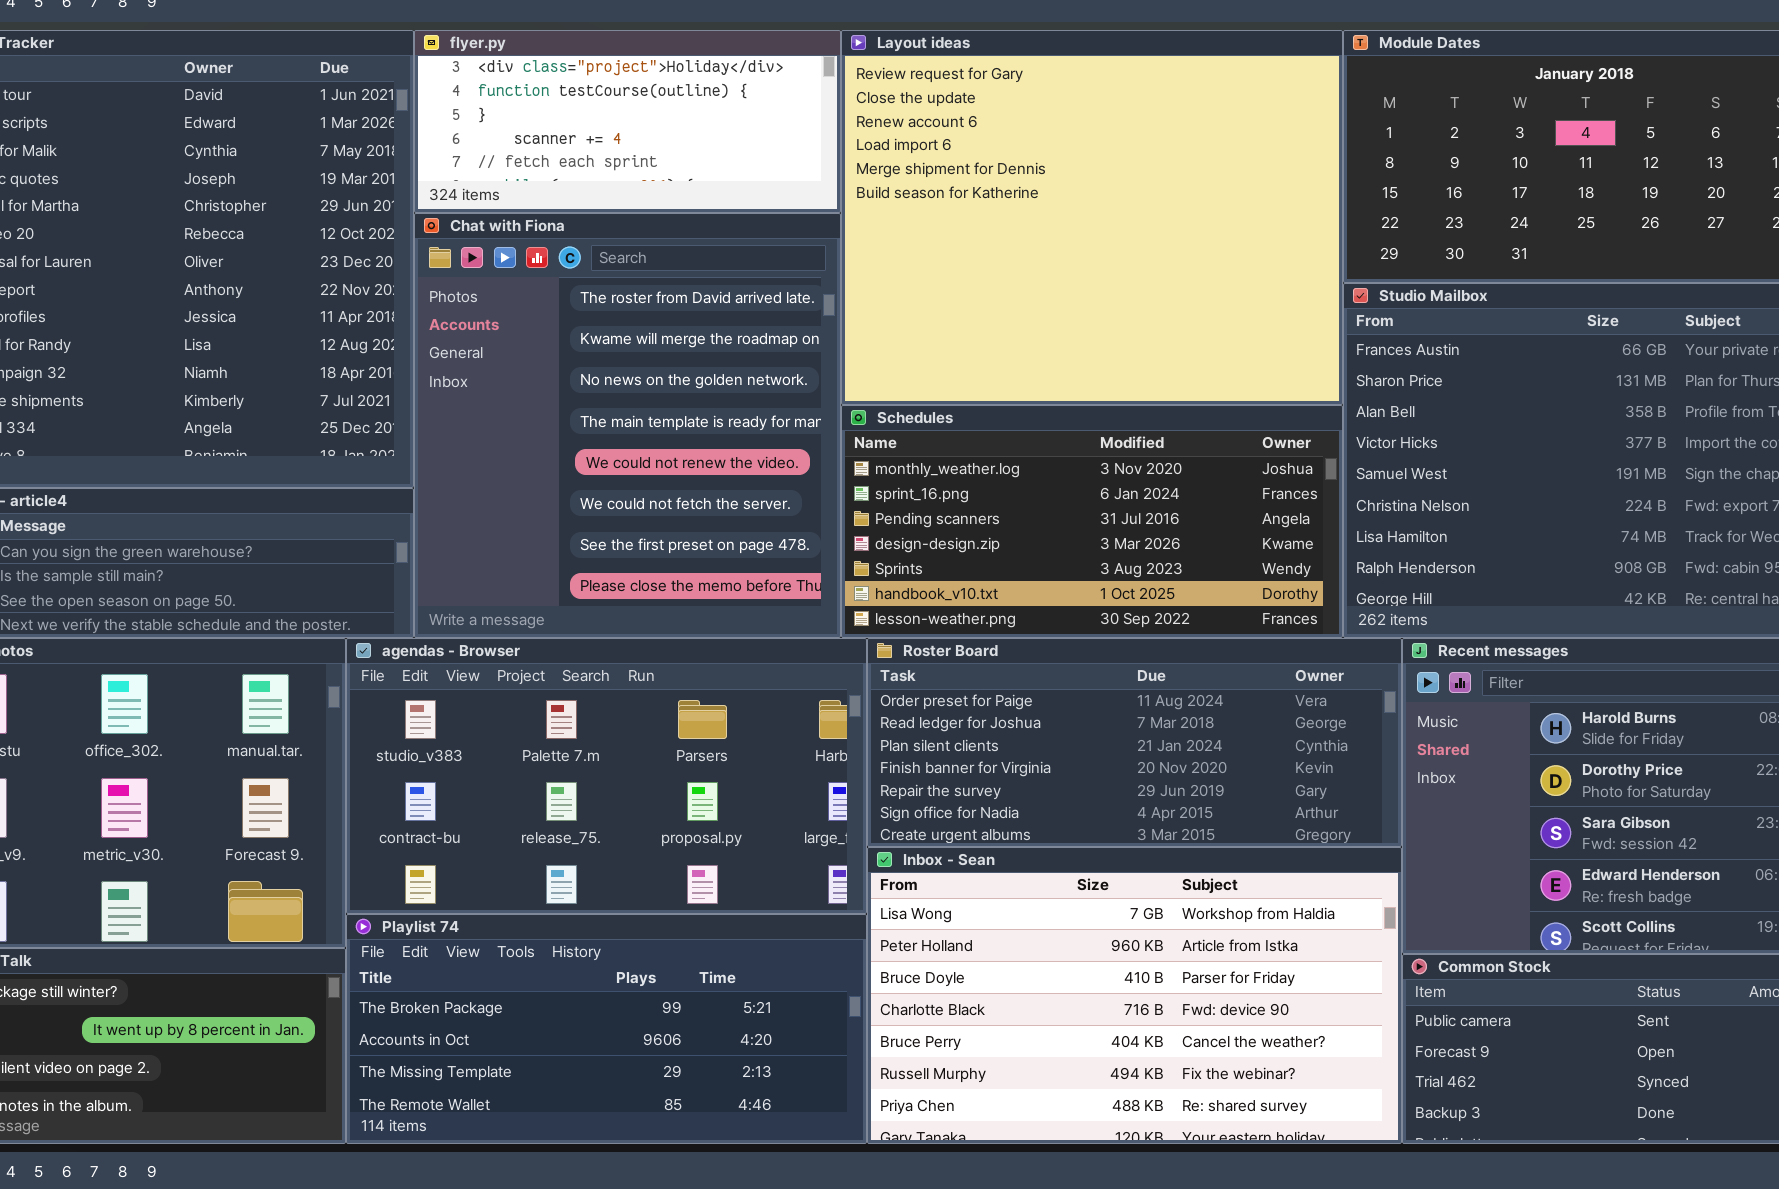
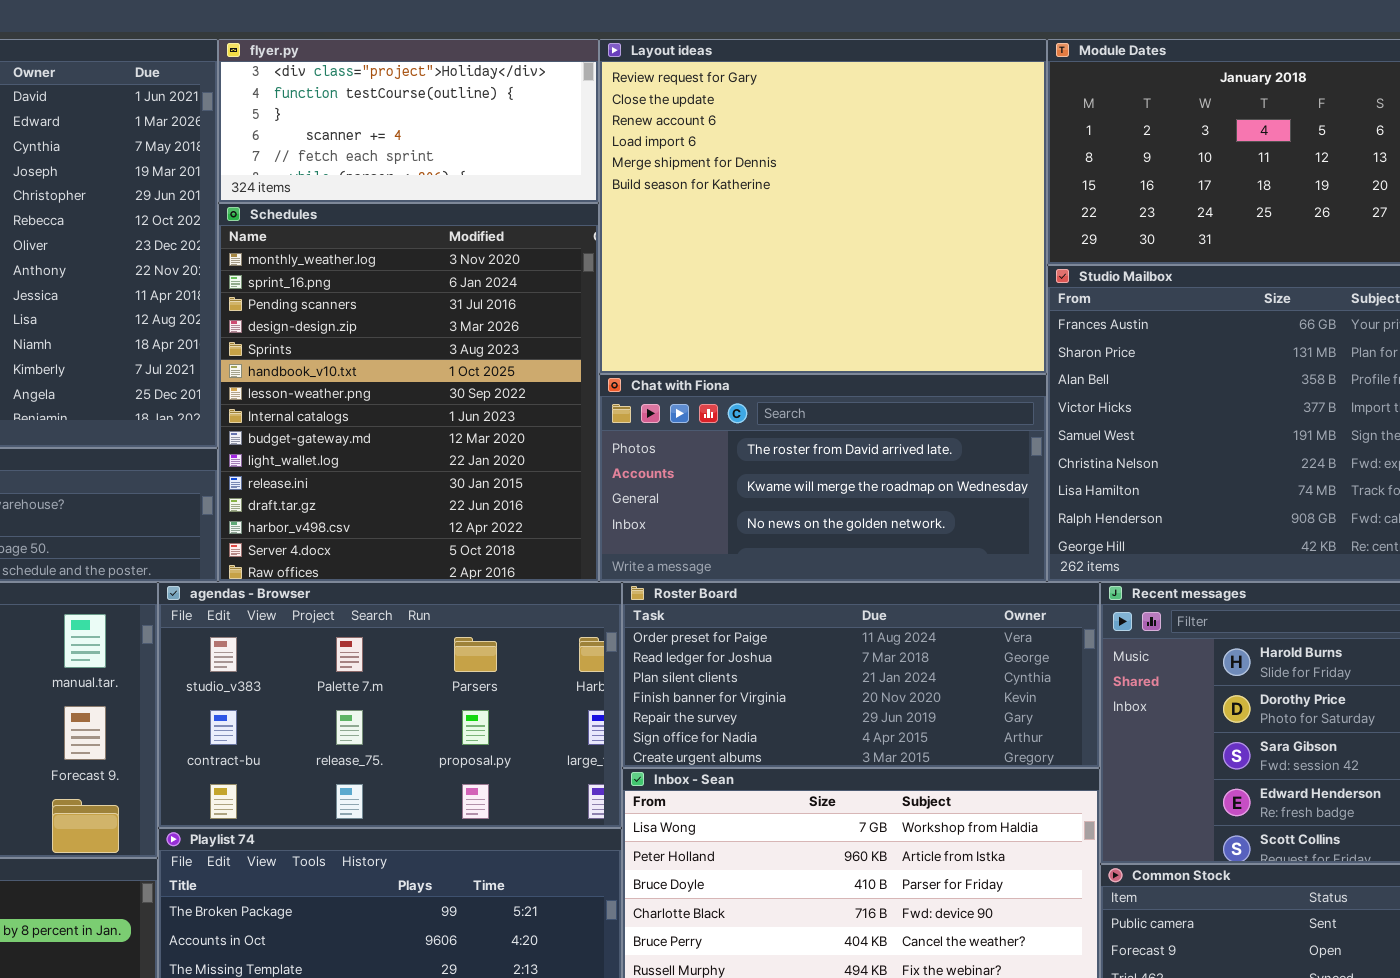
Chat with Fiona: [414,213,841,638] -> [599,374,1047,582], moved, resized
Schedules: [841,405,1343,638] -> [218,203,599,582], moved, resized

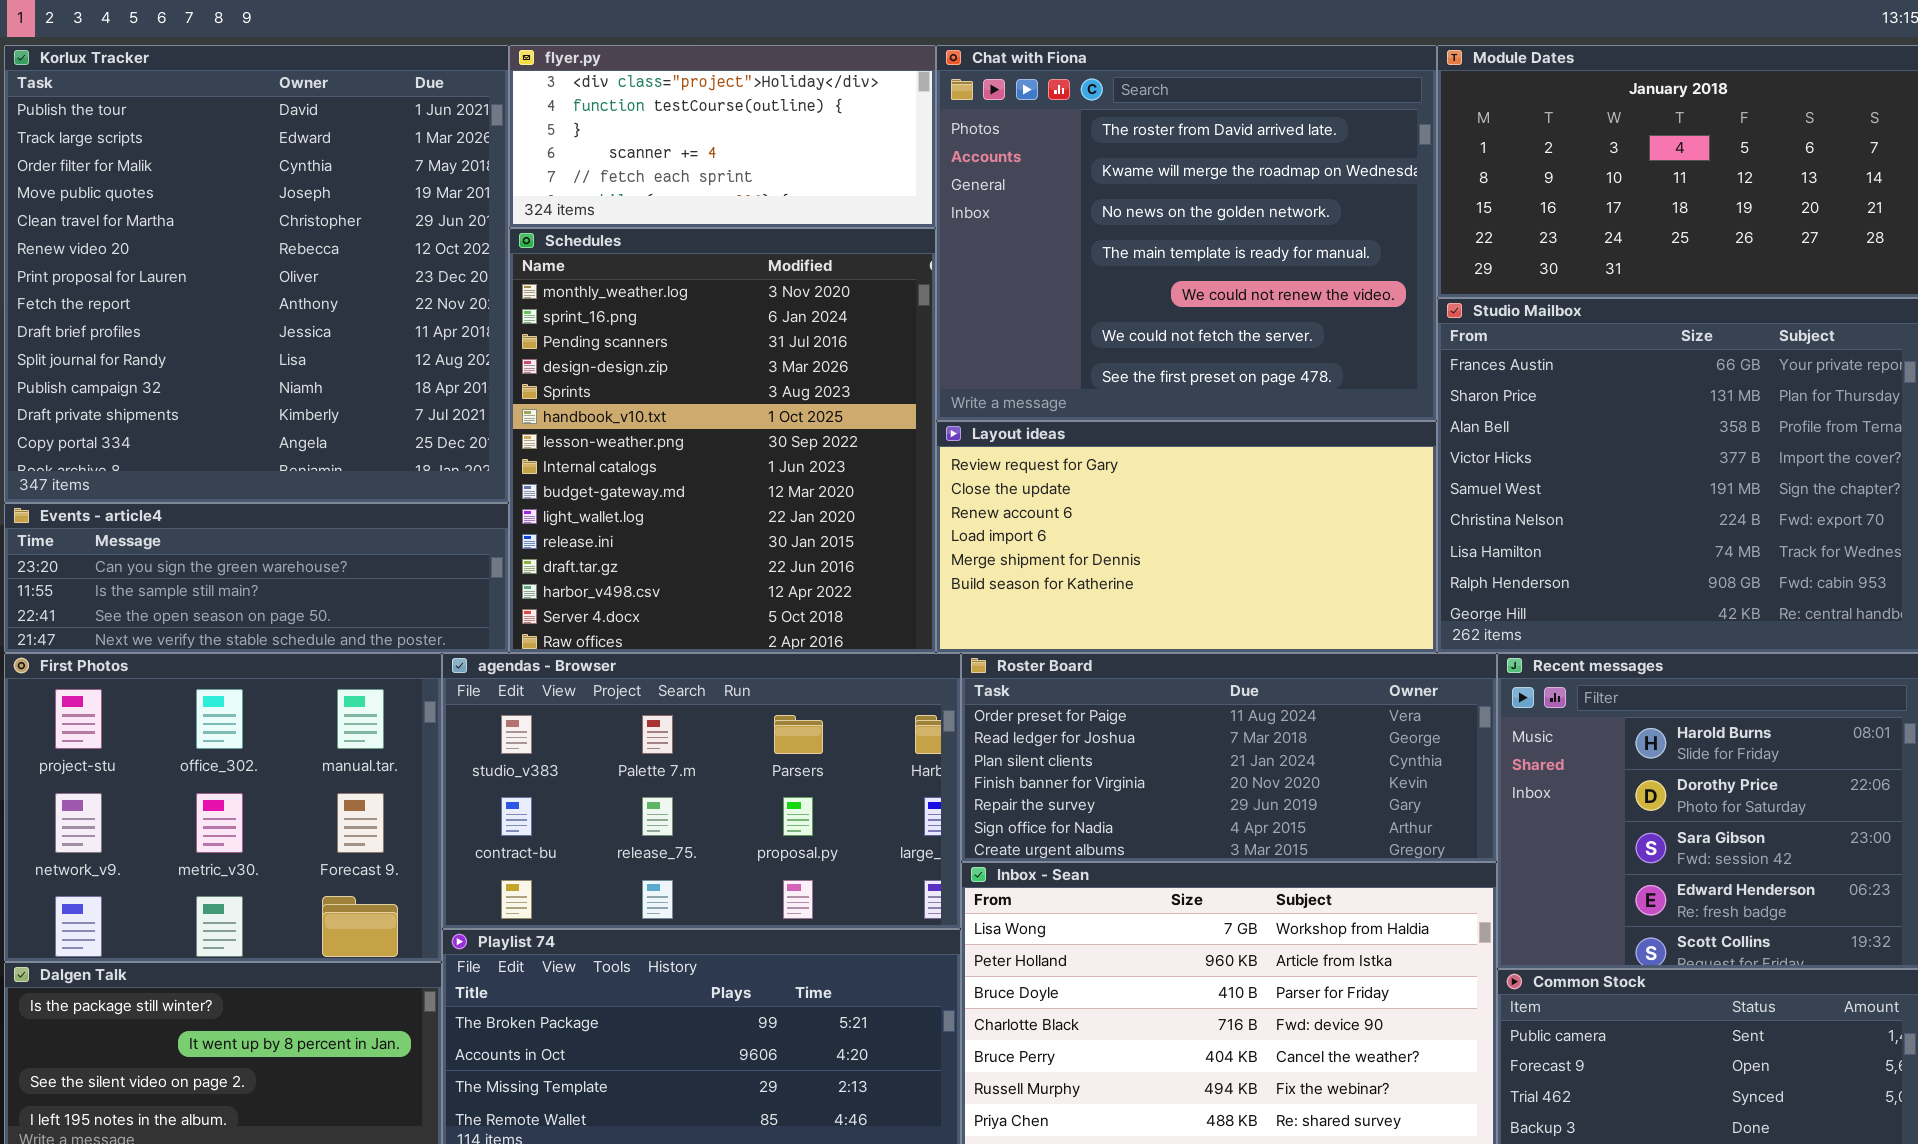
Layout ideas: [599,39,1047,374] -> [936,421,1437,653], moved, resized
Chat with Fiona: [599,374,1047,582] -> [936,45,1437,421], moved, resized

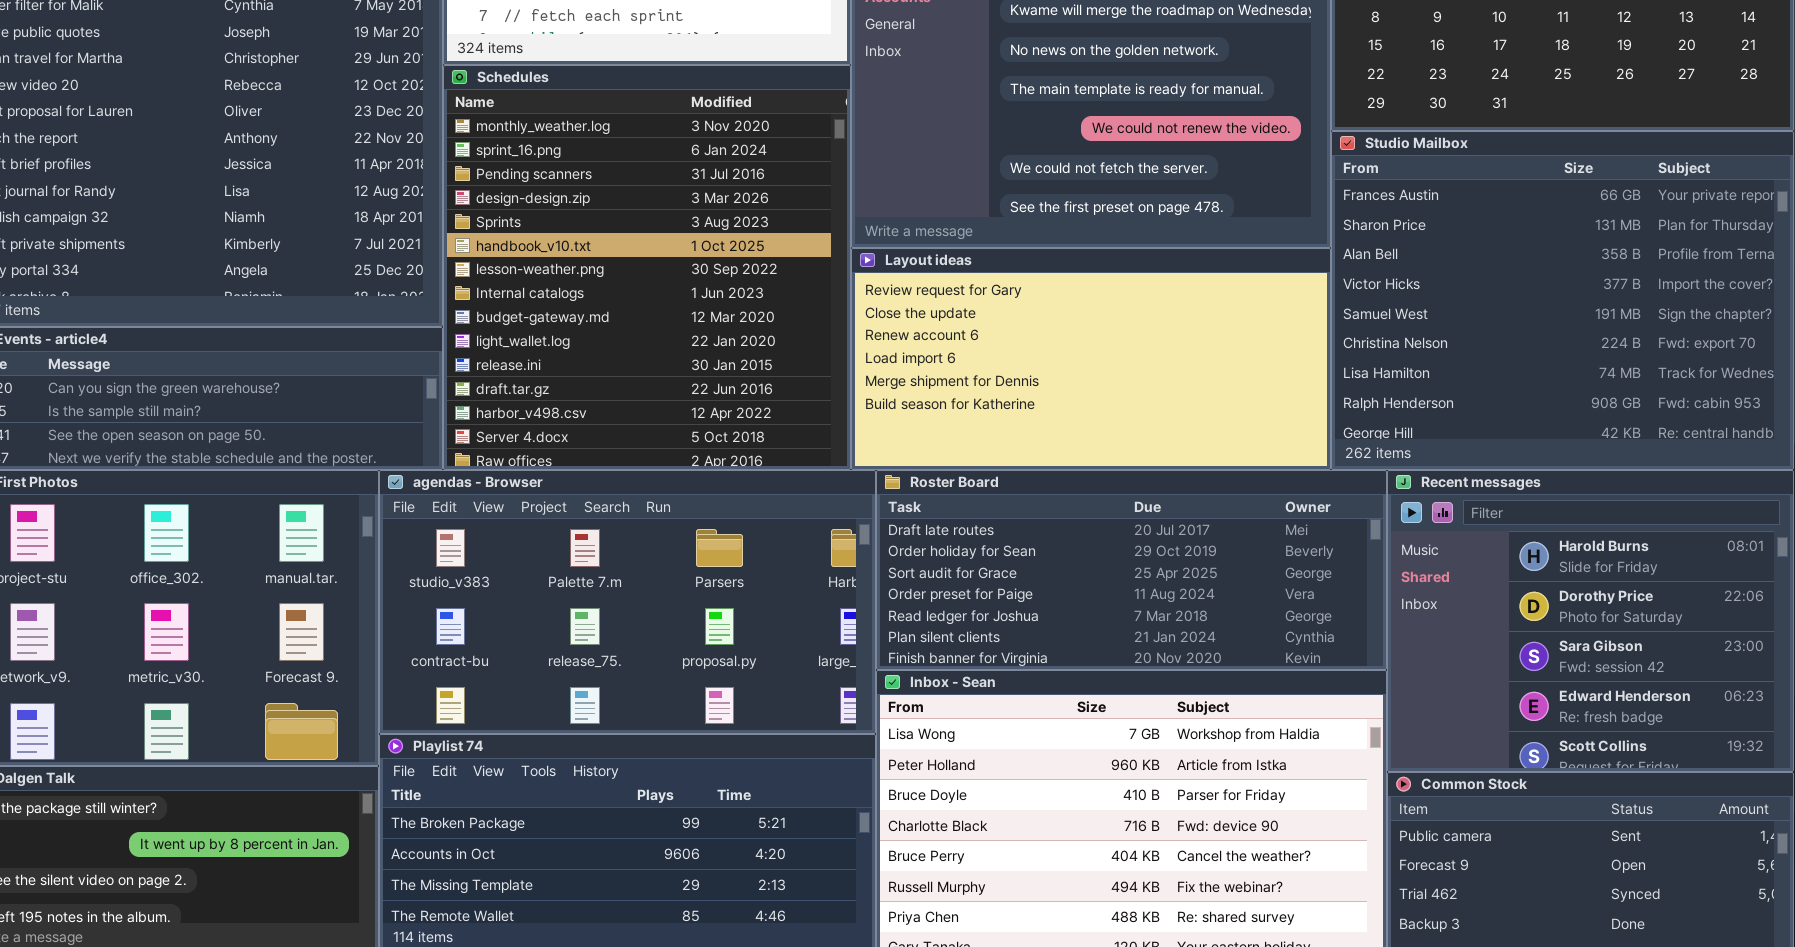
Roster Board: [961,653,1497,862] -> [876,470,1387,670], scrolled up 3 rows

